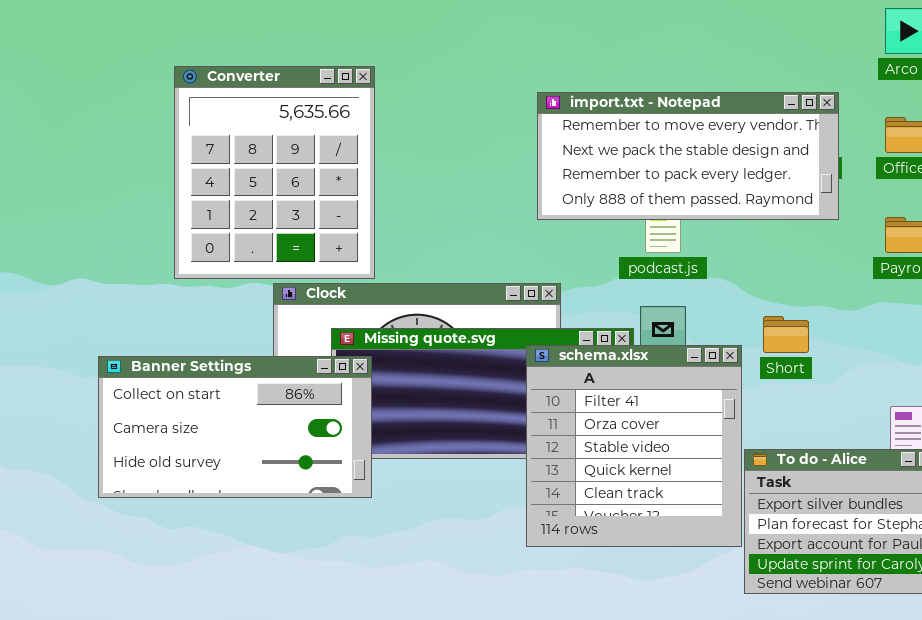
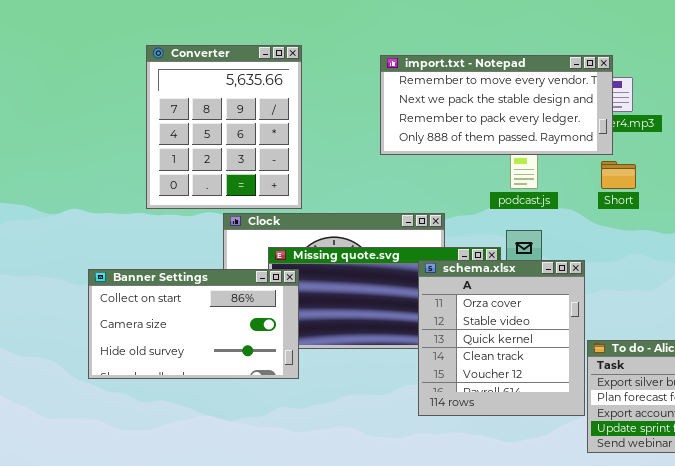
import.txt - Notepad: [537,92,839,220] -> [380,55,613,155], moved
Short: [763,316,809,353] -> [601,161,636,189], moved
schema.xlsx: [526,345,742,547] -> [418,260,585,416], scrolled down 1 row

